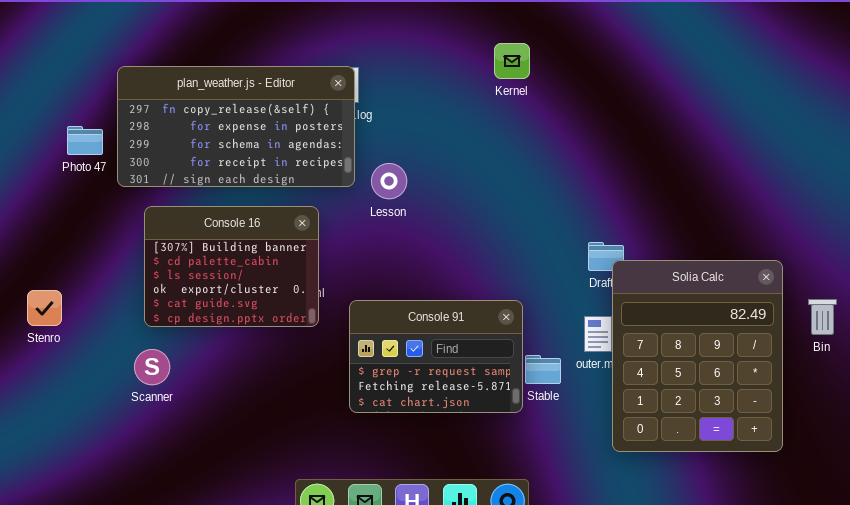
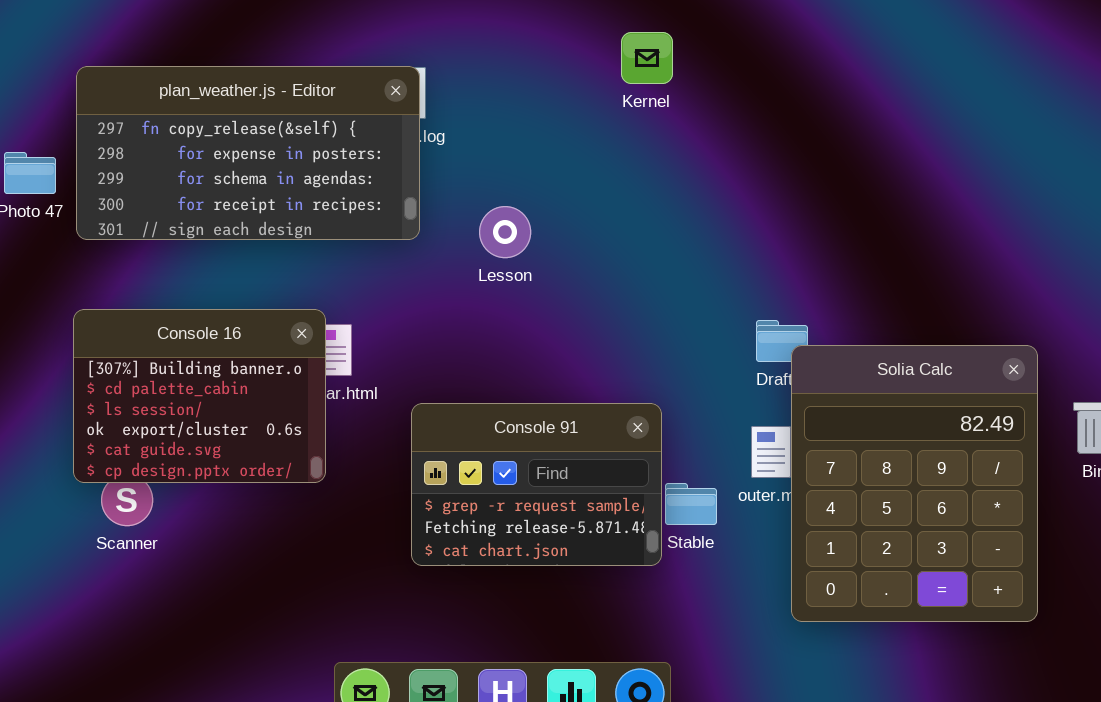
Lesson: [371,163,407,199] -> [479,206,531,258], moved
Console 16: [144,206,319,327] -> [73,309,326,483], moved

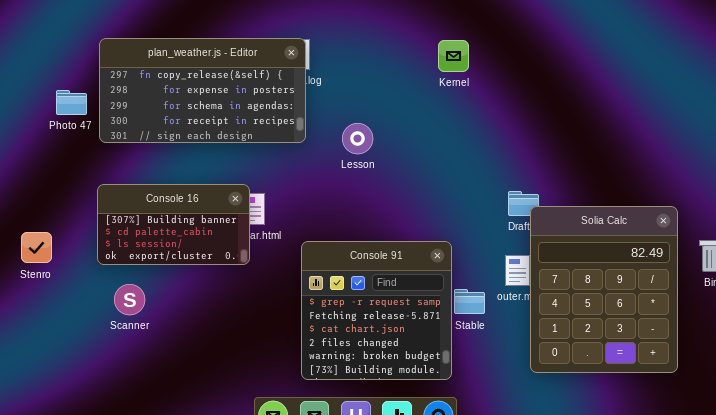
Kernel: [621,32,673,84] -> [438,40,469,72], moved
Console 16: [73,309,326,483] -> [97,184,250,265], resized
Console 91: [411,403,662,566] -> [301,241,452,380], resized

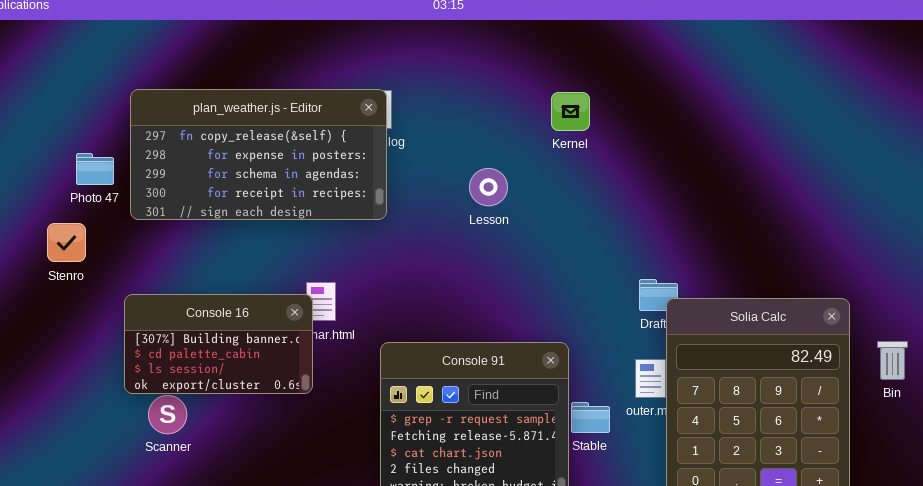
Lesson: [342,123,373,154] -> [469,168,508,206], moved
Console 16: [97,184,250,265] -> [124,294,313,394], moved
Stenro: [21,232,52,263] -> [47,223,86,262], moved

